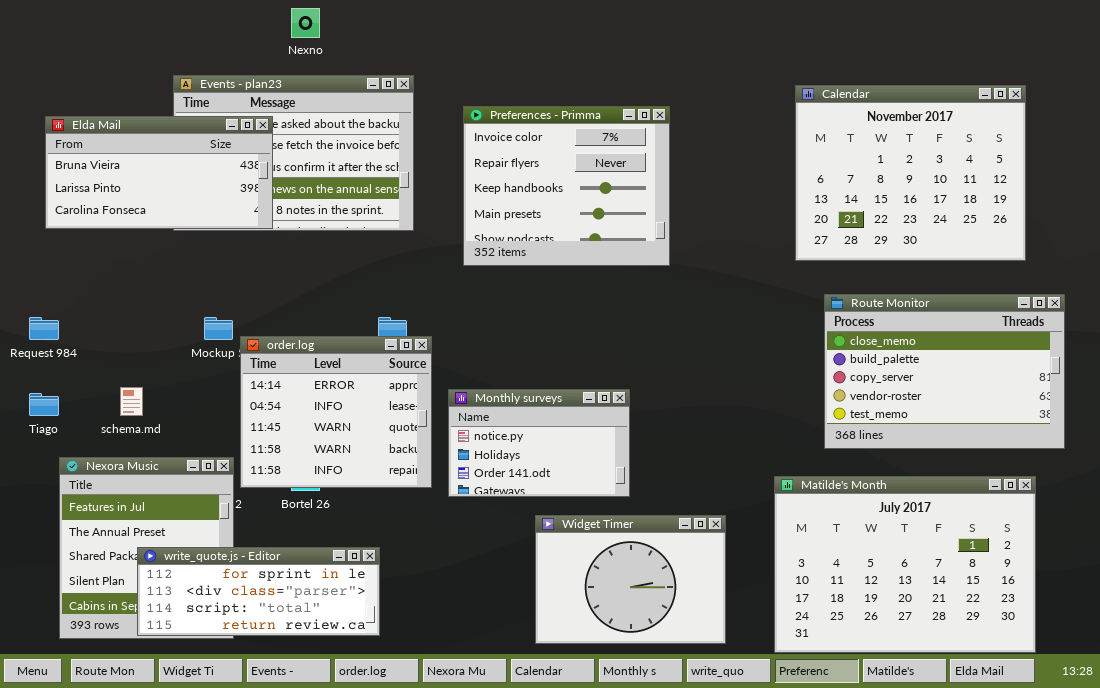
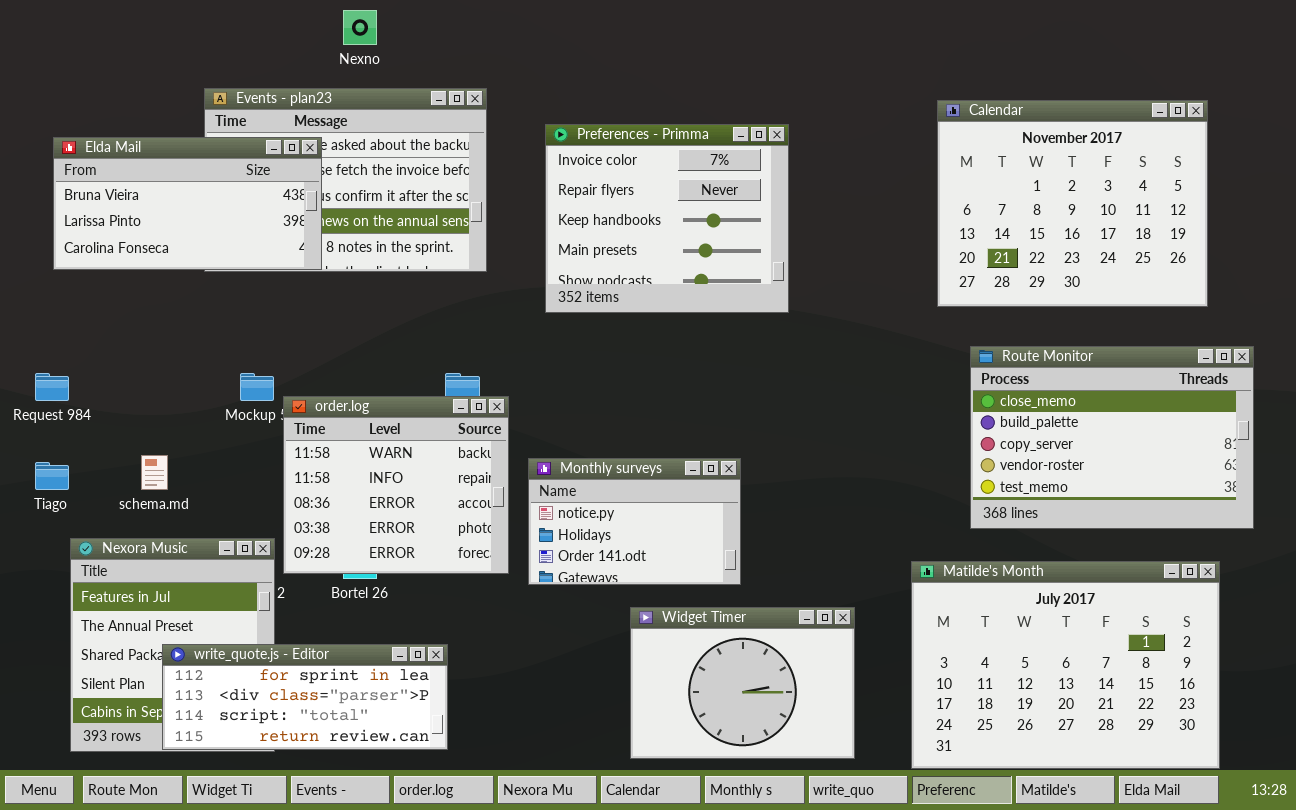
order.log: [240,336,432,488] -> [283,396,509,574], scrolled down 3 rows

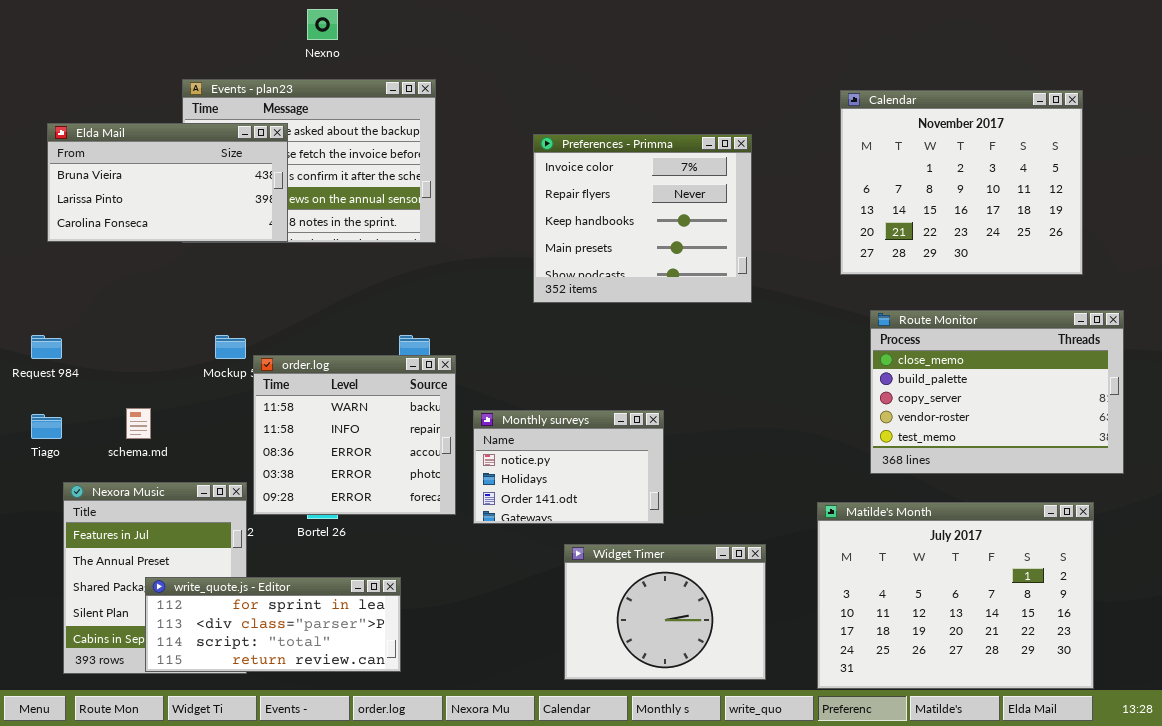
Preferences - Primma: [545,124,789,313] -> [533,134,752,303], moved

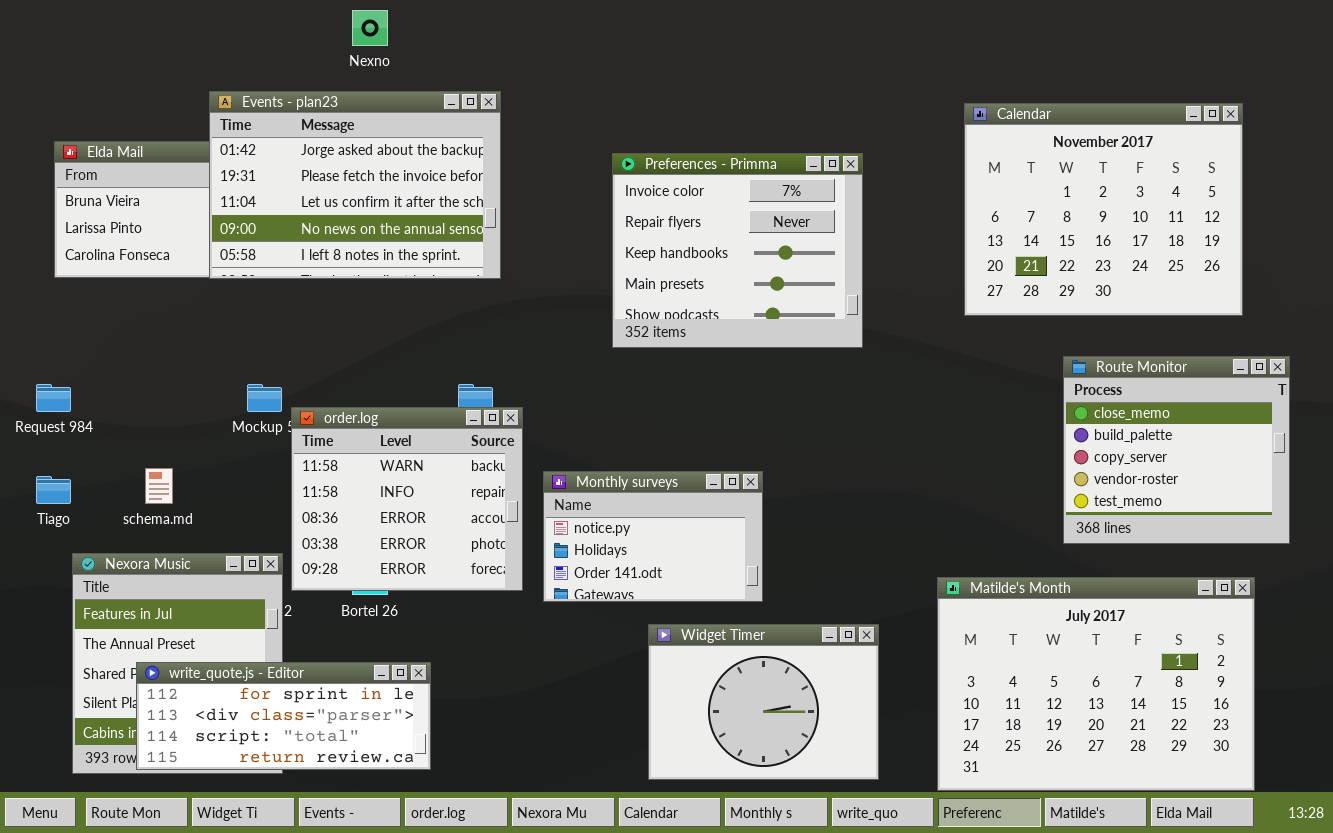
Events - plan23: [182,79,436,243] -> [209,91,501,279], raised
Route Monitor: [870,310,1124,474] -> [1063,356,1290,544], resized
write_quote.js - Editor: [145,577,401,672] -> [136,662,431,770], moved

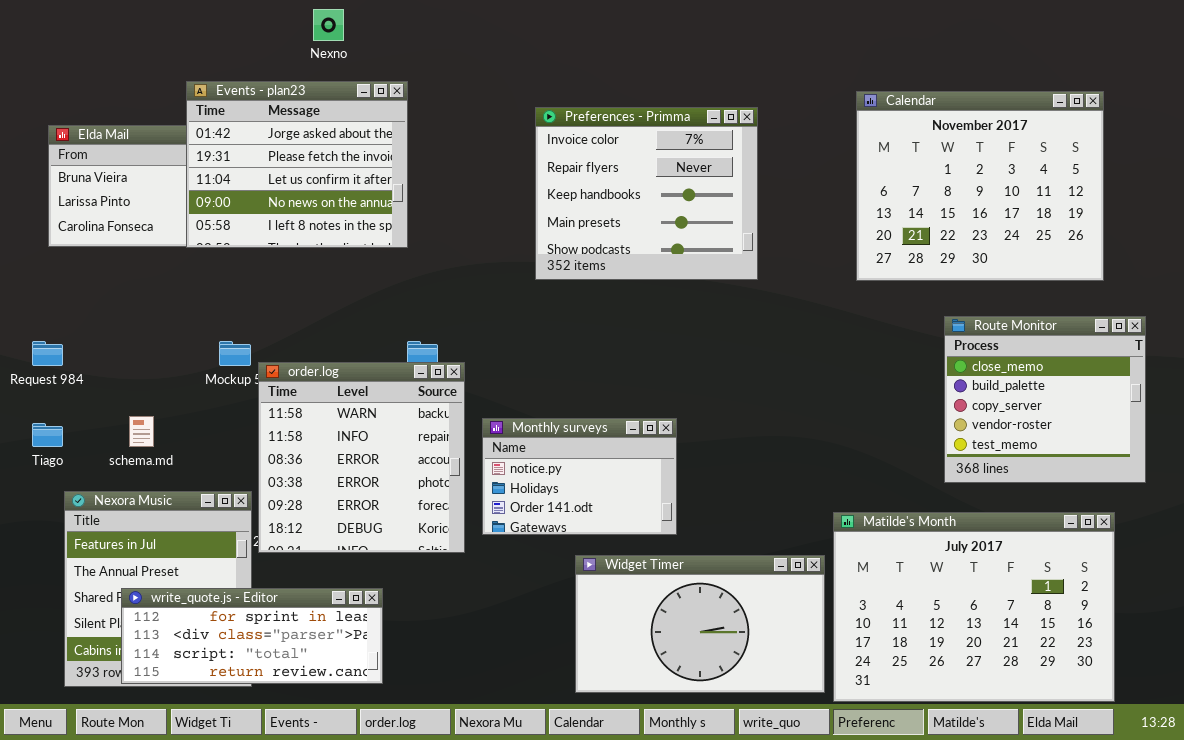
Events - plan23: [209,91,501,279] -> [186,81,408,248], resized
Preferences - Primma: [612,153,863,348] -> [535,107,758,280], moved
order.log: [291,407,523,591] -> [258,362,465,553], resized
Widget Timer: [648,624,879,780] -> [575,555,825,693], resized

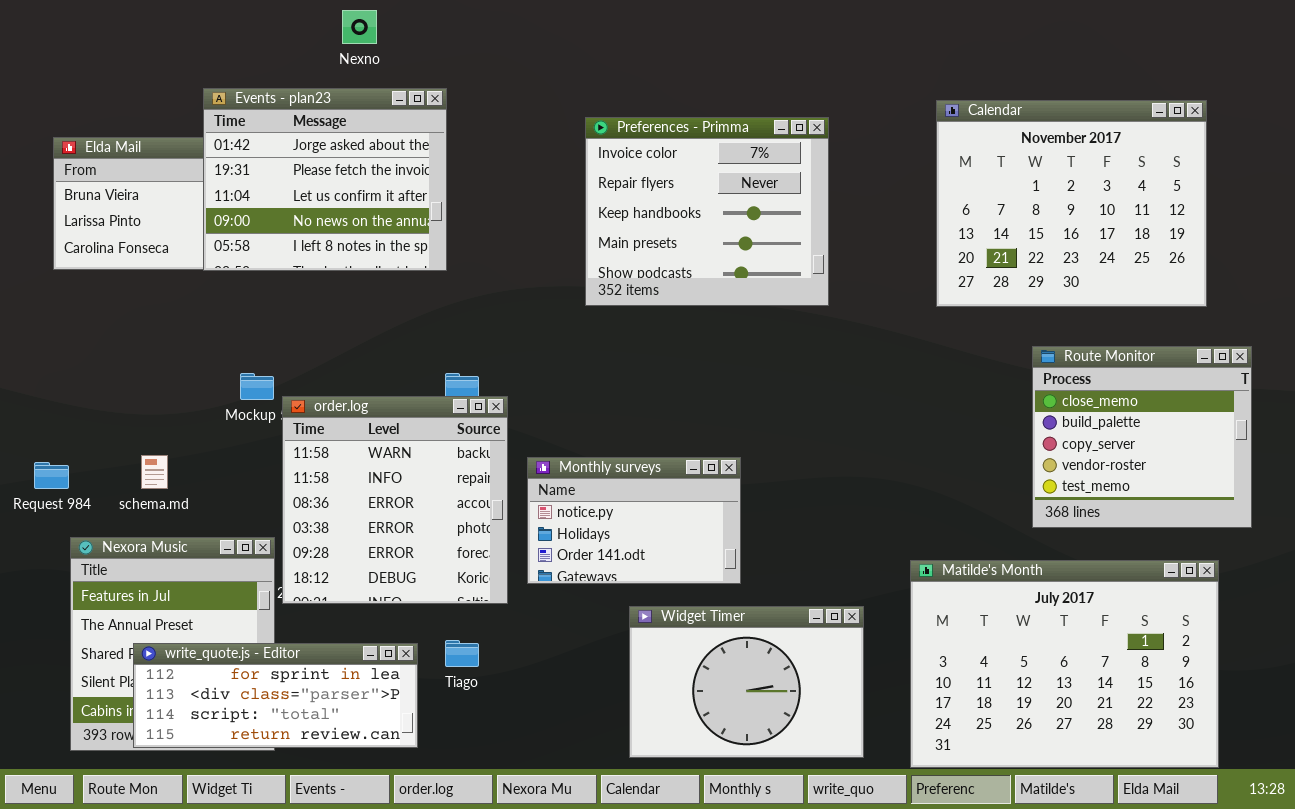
Request 984: [32,341,63,366] -> [34,462,69,489], moved
Tiago: [32,423,63,447] -> [445,640,479,667], moved
Widget Timer: [575,555,825,693] -> [629,606,864,758], resized

